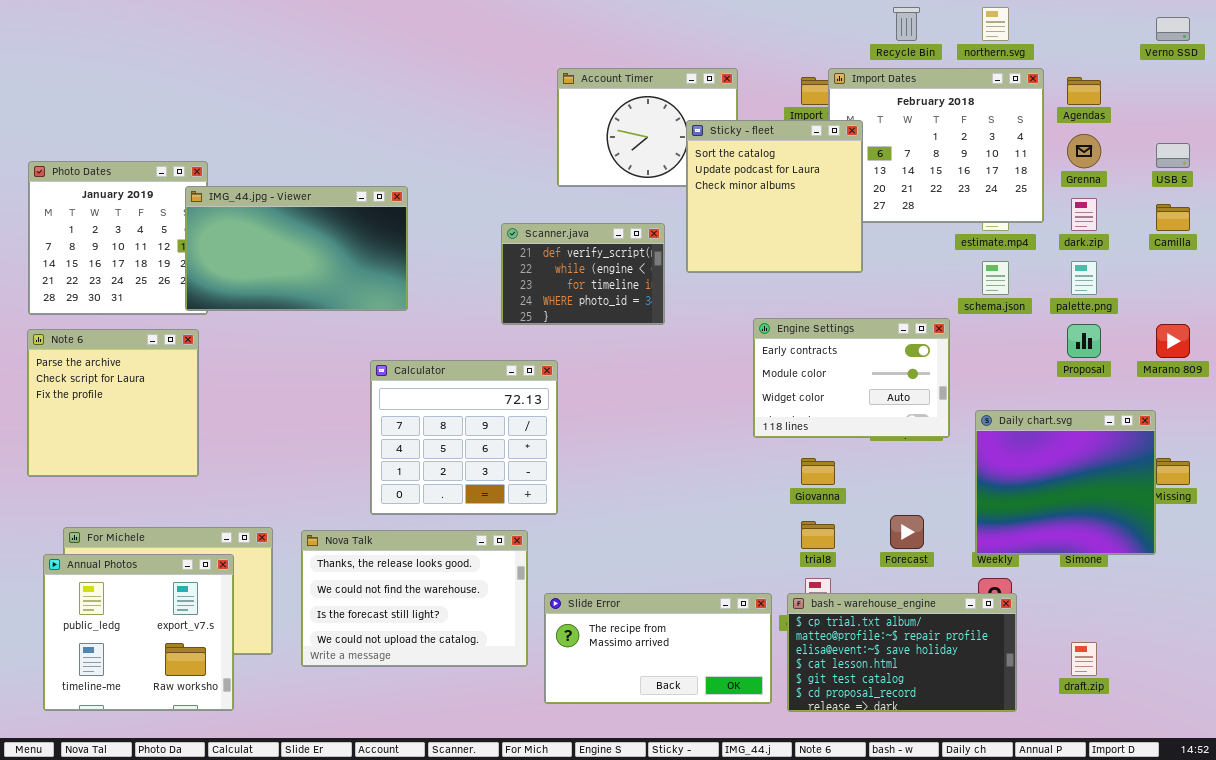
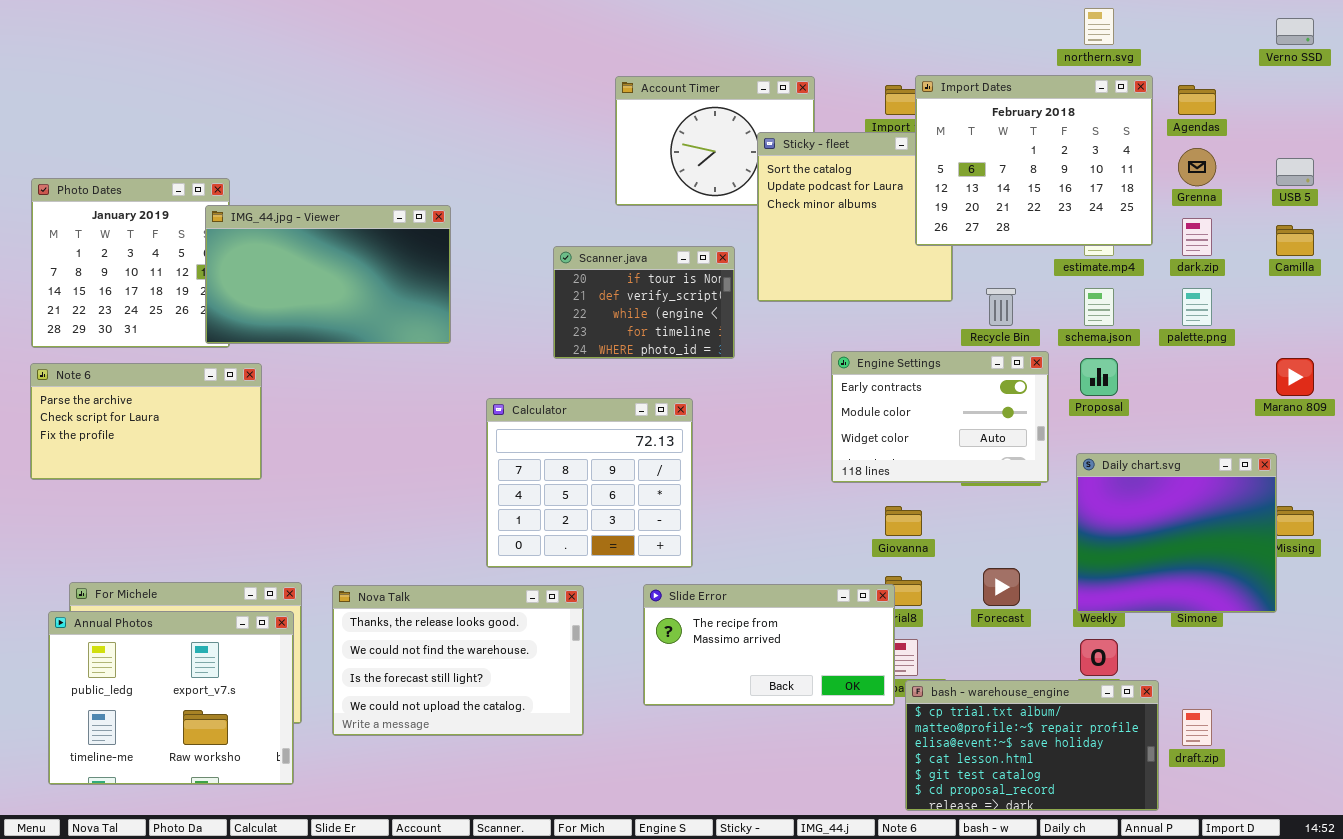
Recycle Bin: [893,7,920,41] -> [986,288,1016,326], moved
Import Dates: [828,68,1044,223] -> [915,75,1153,246], raised
Scanner.java: [501,223,665,325] -> [553,246,735,359], scrolled up 1 row
Proposal: [1067,324,1101,358] -> [1080,358,1118,396], moved
Note 6: [27,329,199,477] -> [30,363,262,480], resized
Calculator: [370,360,558,515] -> [486,398,693,568], moved
Annual Photos: [43,554,234,711] -> [48,611,294,785], resized
bash - warehouse_engine: [787,593,1017,712] -> [905,680,1159,811], moved
Slide Error: [544,593,772,704] -> [643,584,895,706], moved

